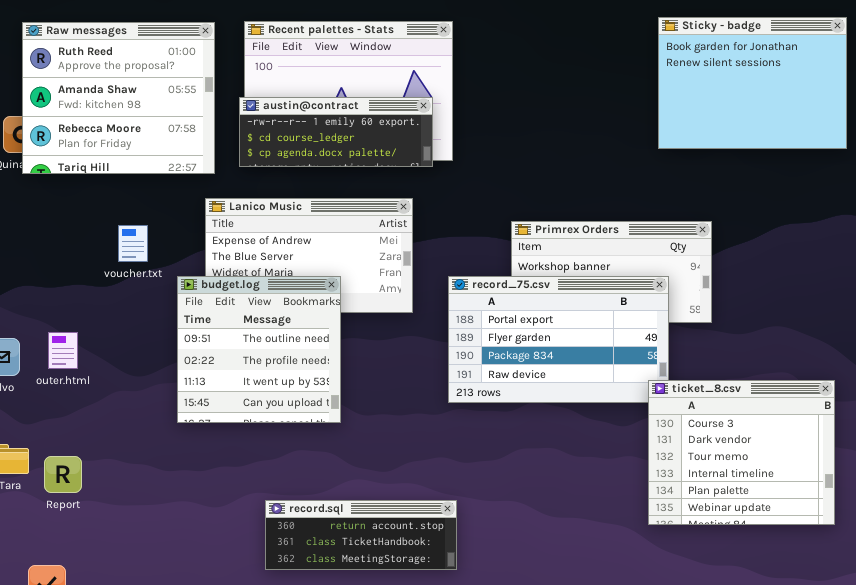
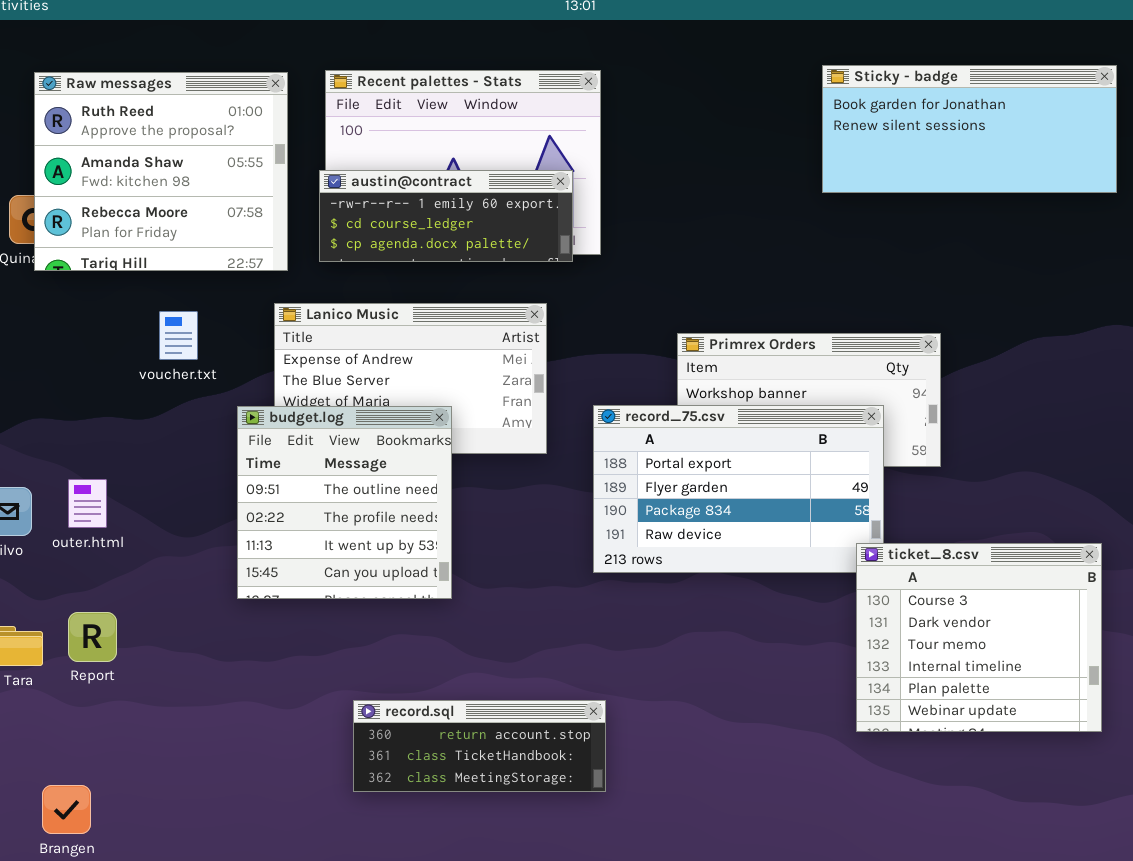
Sticky - badge: [658,17,847,149] -> [822,65,1117,193], resized
voucher.txt: [118,225,148,262] -> [159,311,198,360], moved
Report: [44,456,82,493] -> [68,612,117,662], moved

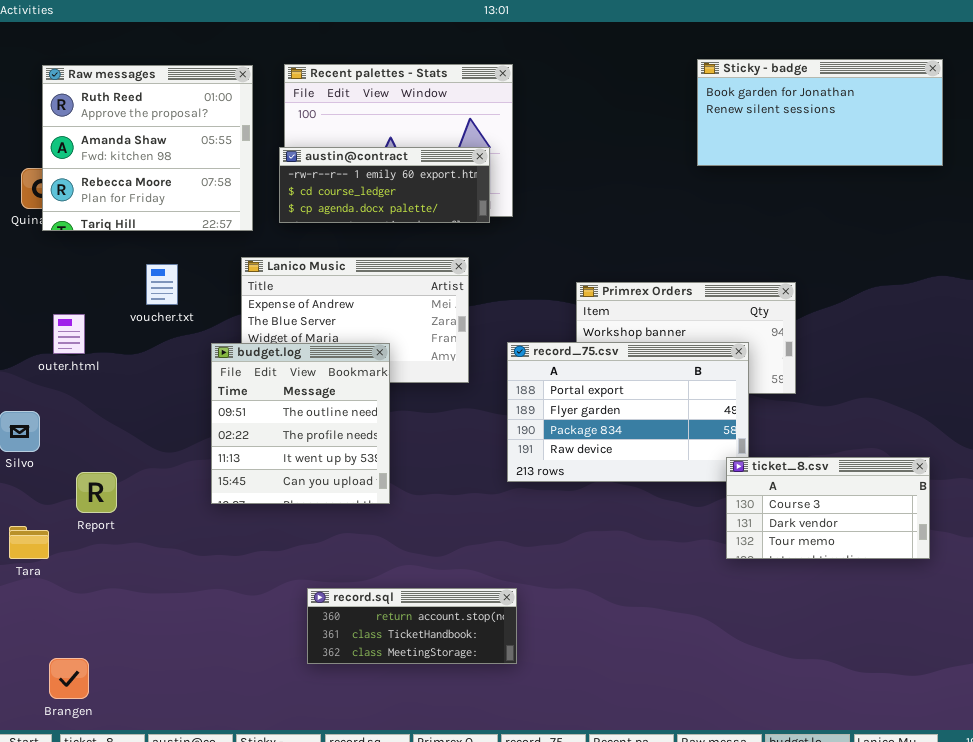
outer.html: [68,479,107,528] -> [53,314,85,354], moved
ticket_8.csv: [856,543,1102,732] -> [726,457,930,559], resized
Report: [68,612,117,662] -> [76,472,117,513], moved

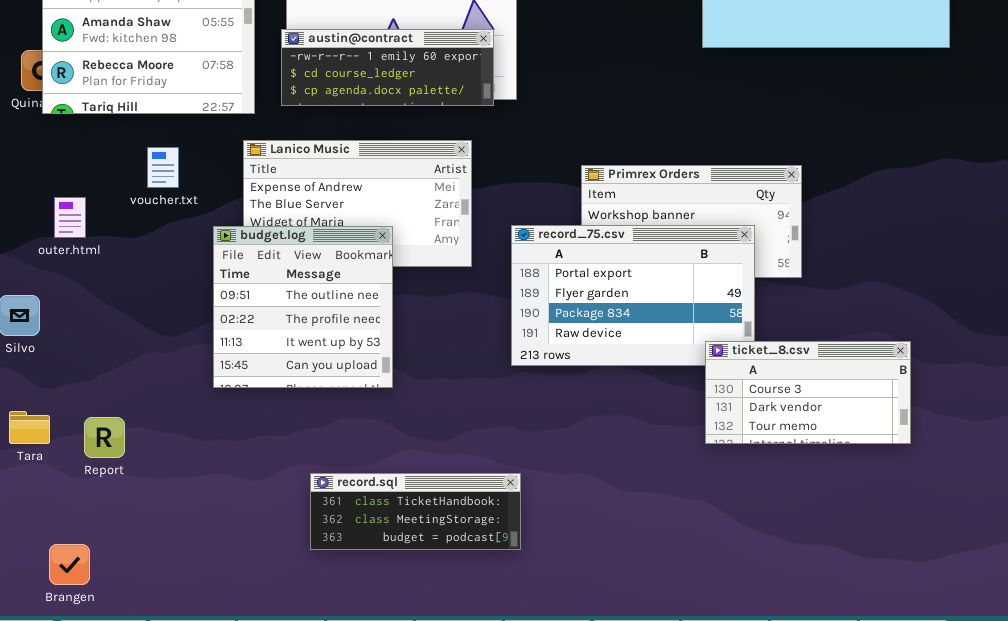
ticket_8.csv: [726,457,930,559] -> [705,341,911,444], moved
Report: [76,472,117,513] -> [84,417,125,458], moved
record.sql: [307,588,517,664] -> [310,473,521,550], scrolled down 1 row

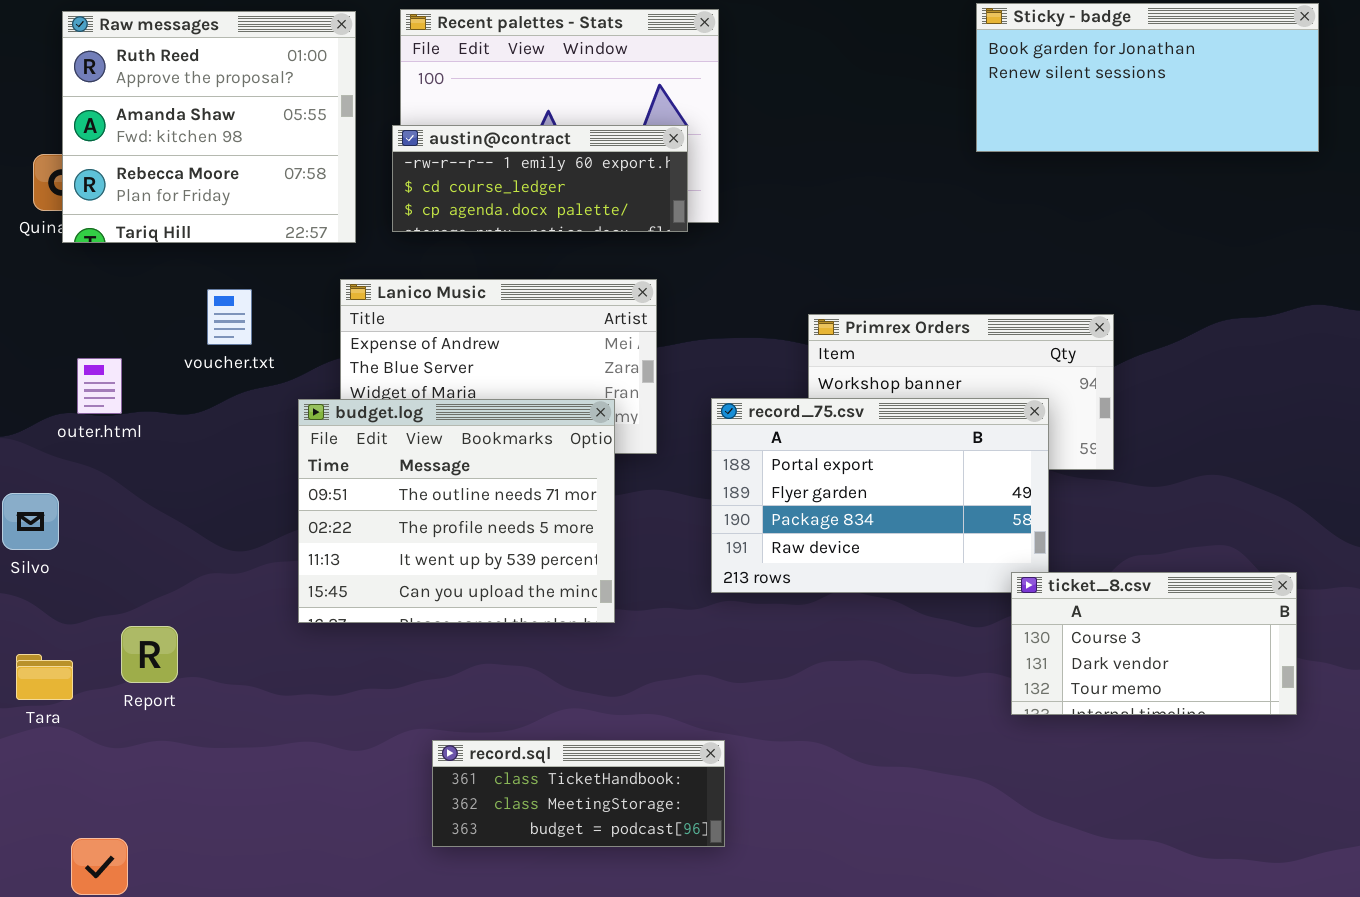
budget.log: [213,226,393,388] -> [298,399,615,623], resized
ticket_8.csv: [705,341,911,444] -> [1011,572,1297,715], moved
Report: [84,417,125,458] -> [121,626,178,683], moved

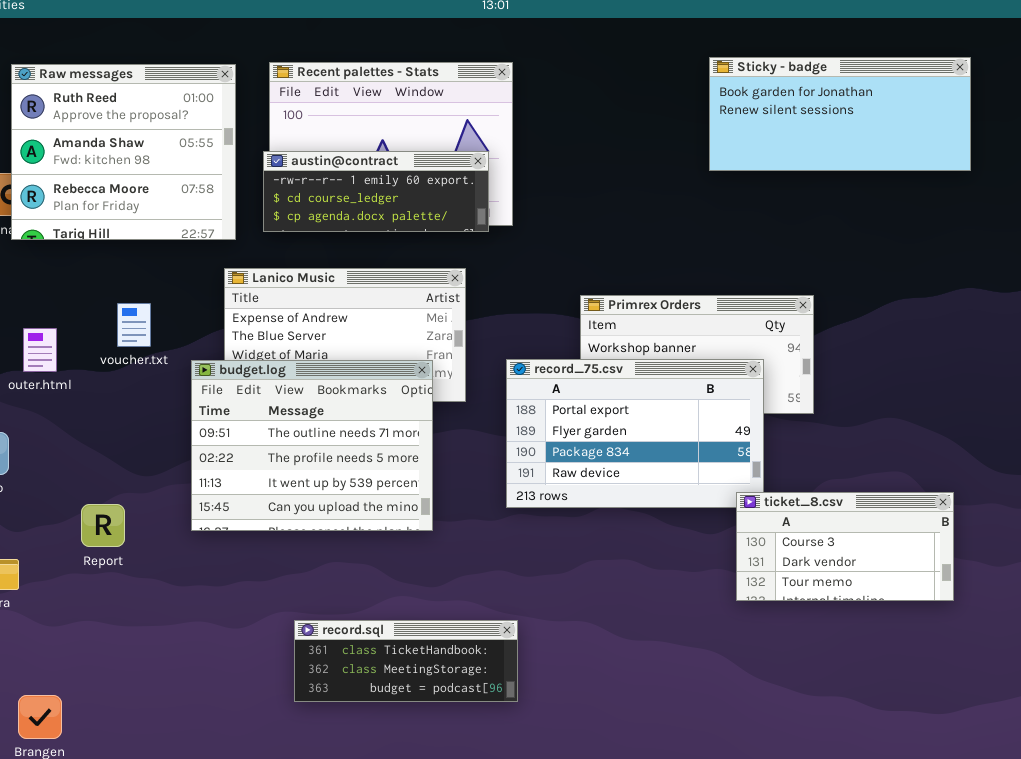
voucher.txt: [207,289,252,345] -> [117,303,151,347], moved
Report: [121,626,178,683] -> [81,504,125,547], moved

